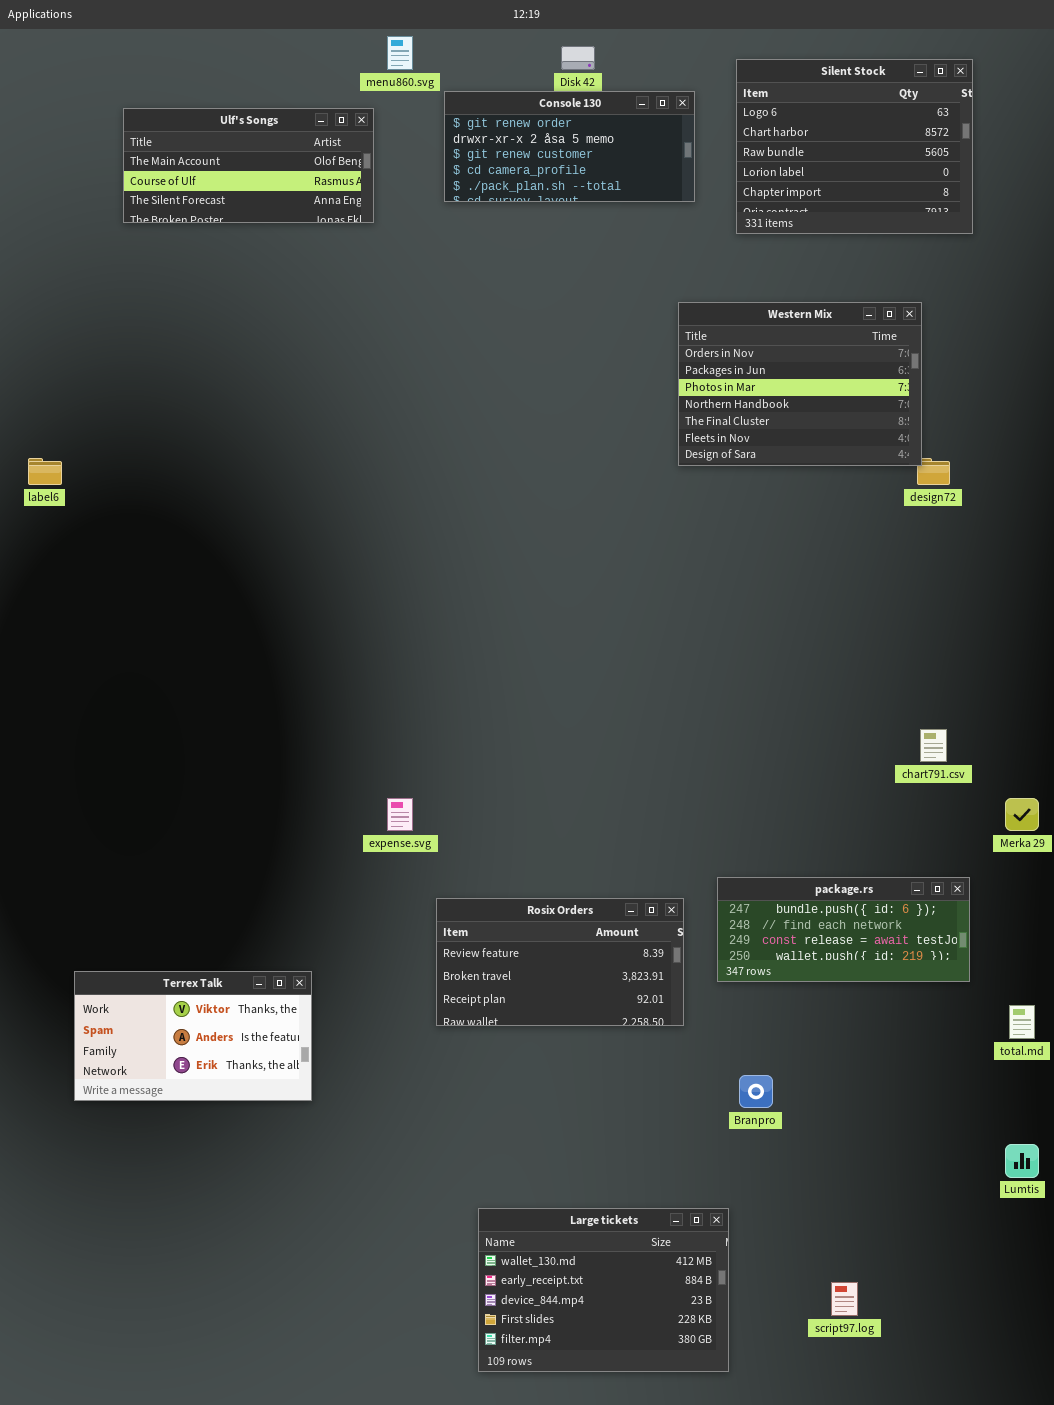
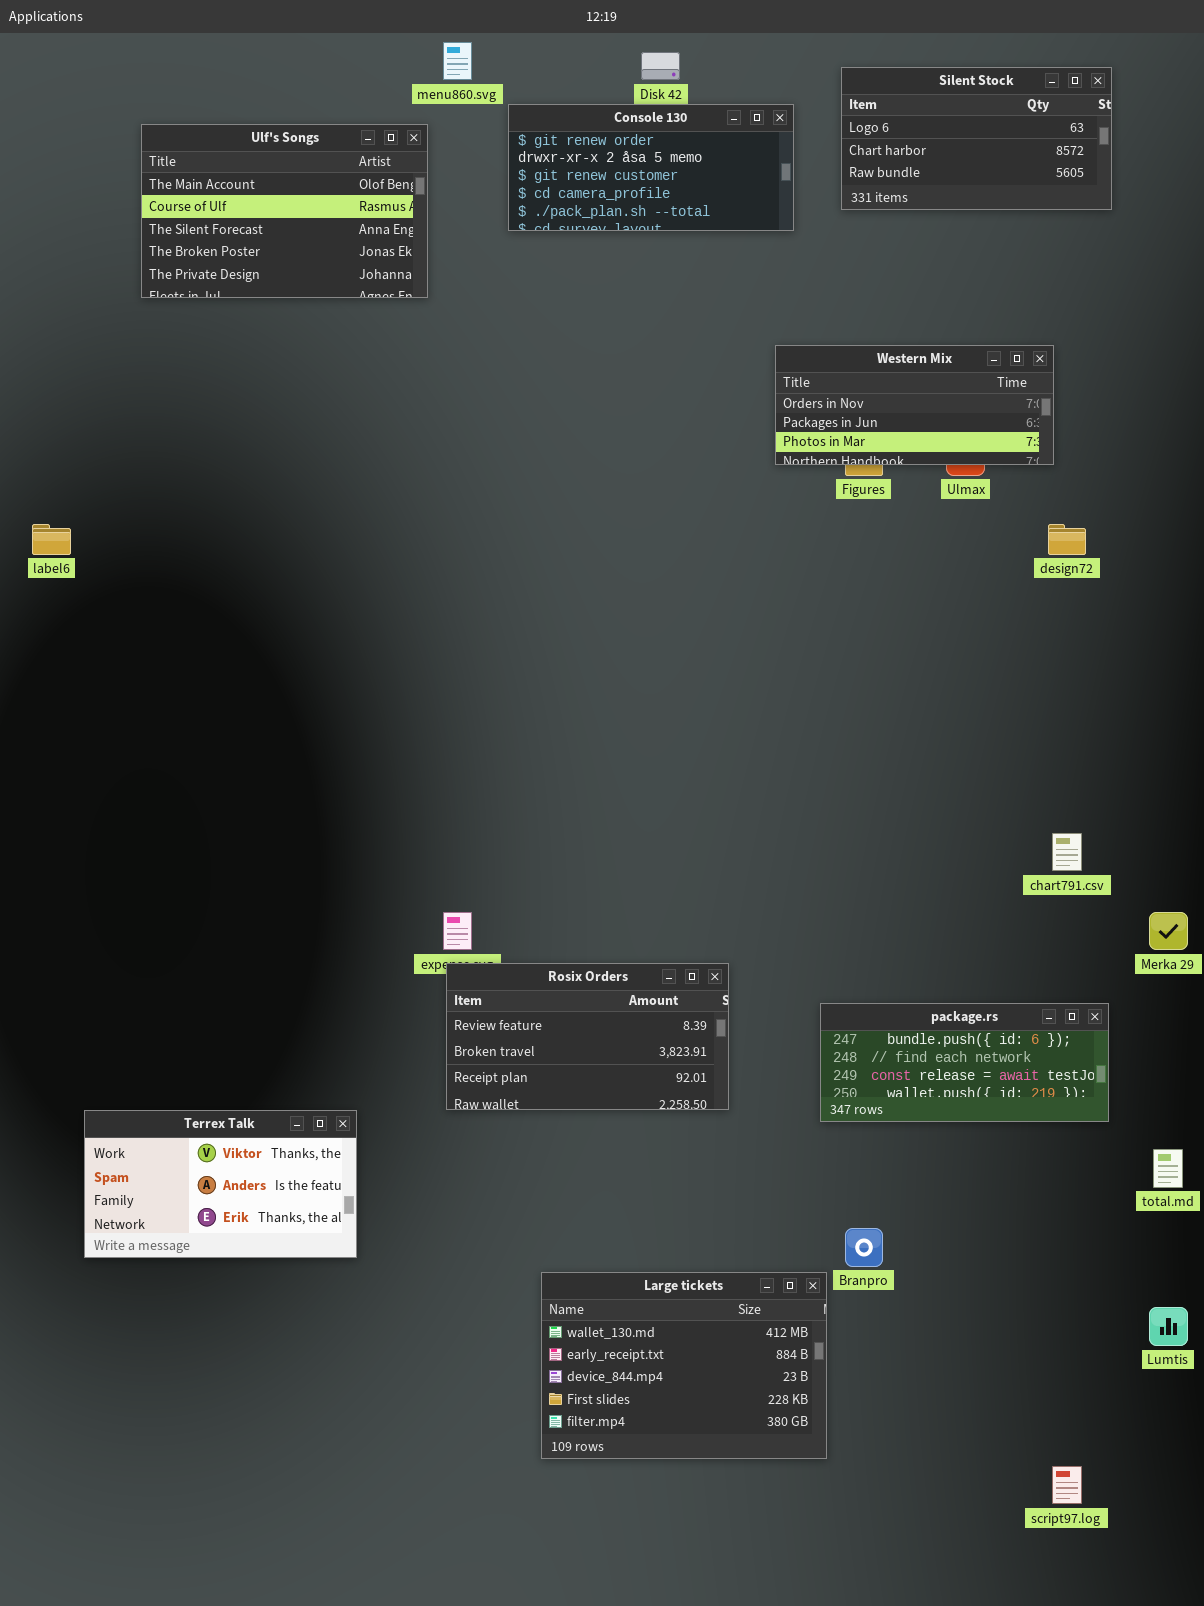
Silent Stock: [736,59,973,234] -> [841,67,1112,210], resized
Ulf's Songs: [123,108,374,223] -> [141,124,428,298], resized
Western Mix: [678,302,922,466] -> [775,345,1054,465], resized
Rosix Orders: [436,898,684,1026] -> [446,963,729,1110], moved
Large tickets: [478,1208,729,1372] -> [541,1272,827,1459], moved
script97.log: [831,1282,858,1316] -> [1052,1466,1082,1504], moved

